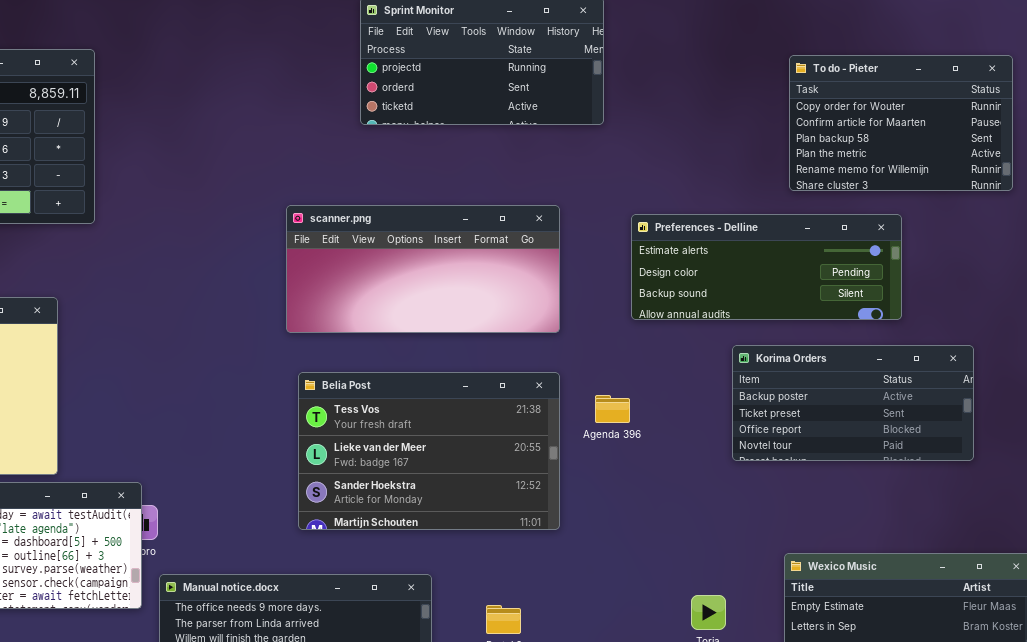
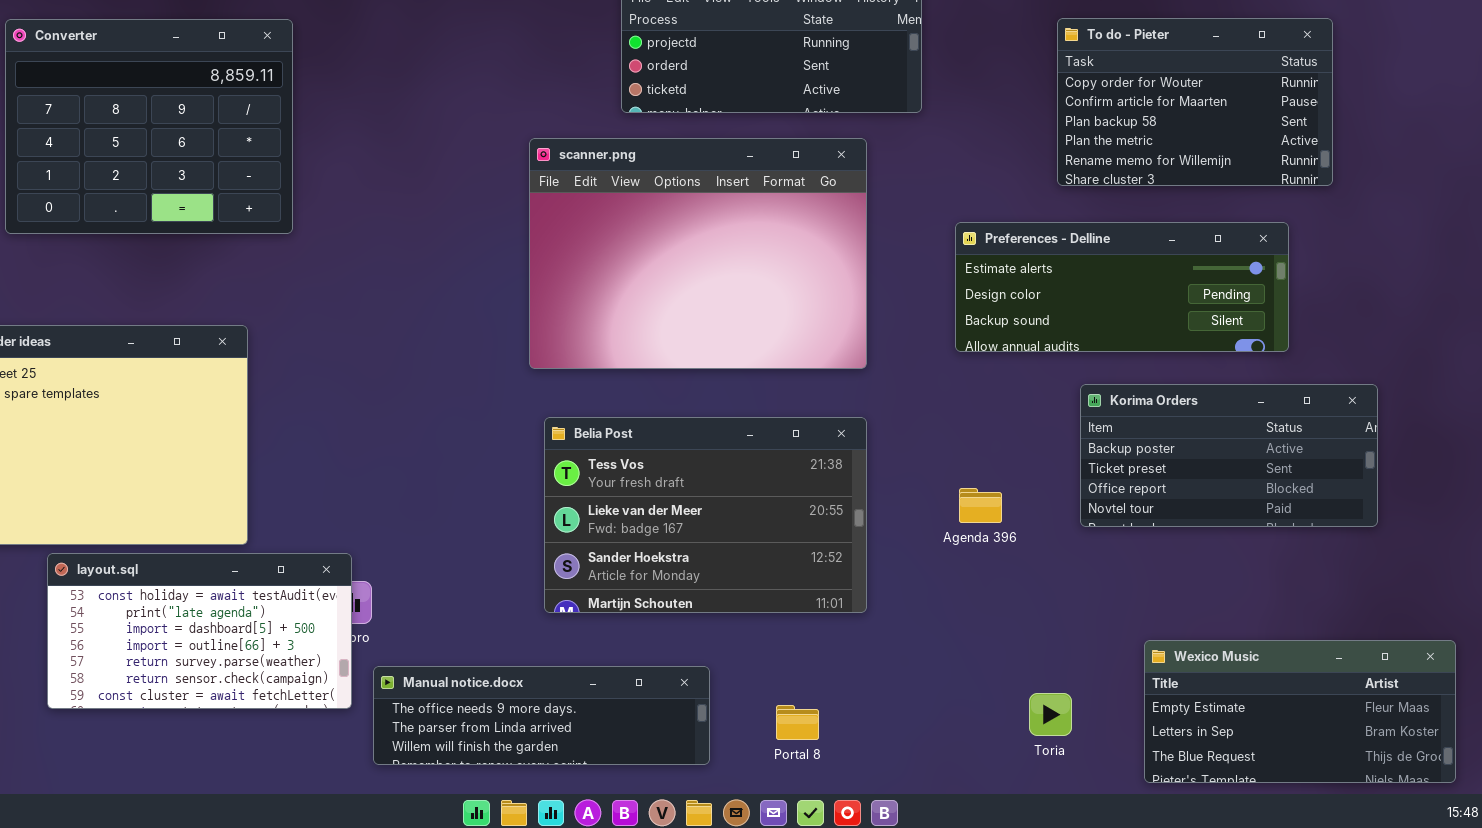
To do - Pieter: [789,55,1013,191] -> [1057,18,1333,186], moved
scanner.png: [286,205,560,333] -> [529,138,867,369], resized
Agenda 396: [595,395,630,423] -> [959,488,1002,523], moved

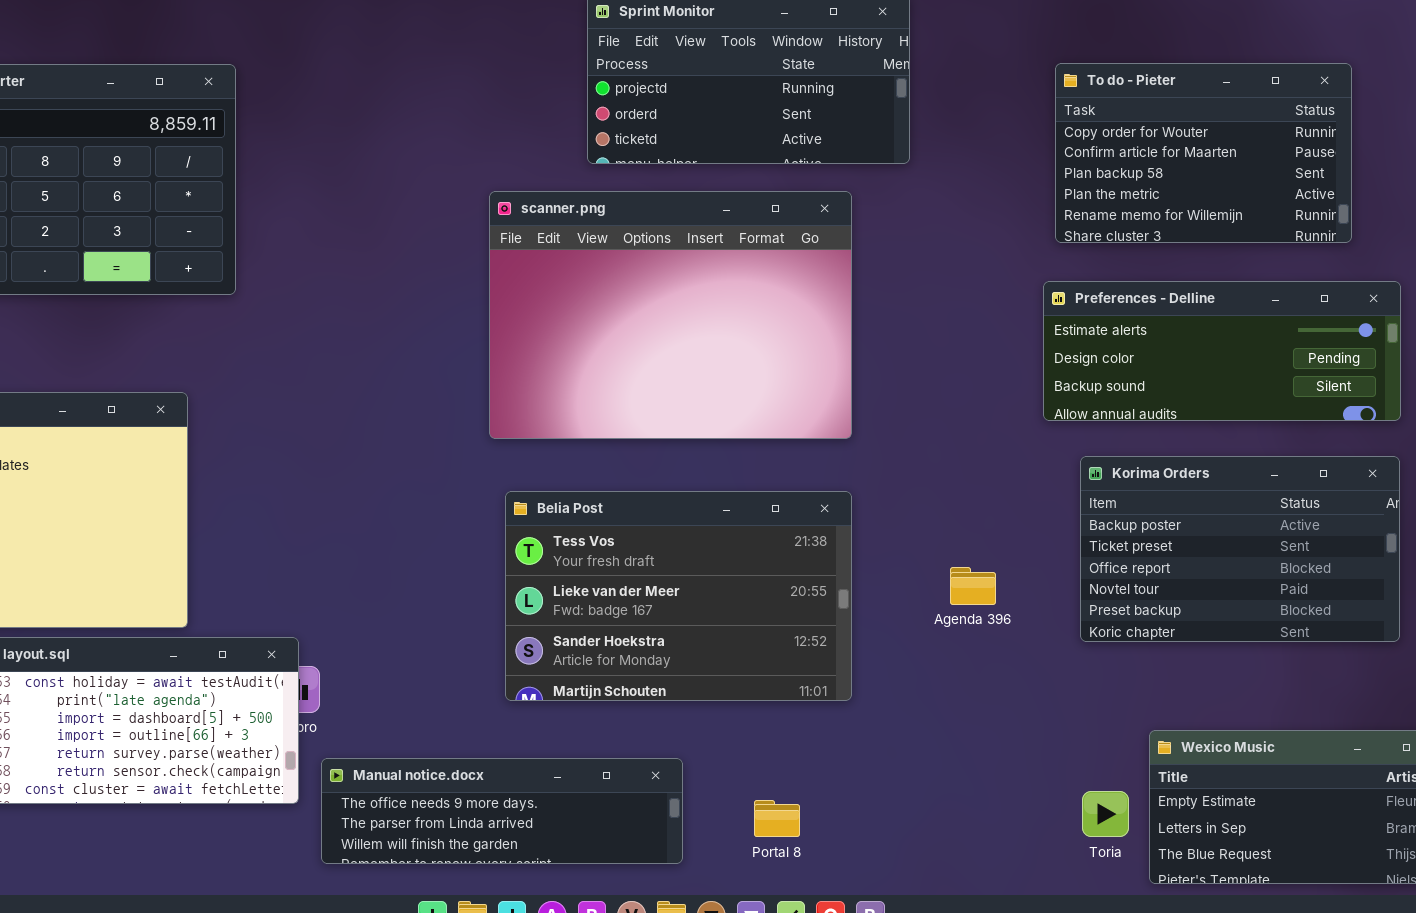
Preferences - Delline: [955,222,1289,352] -> [1043,281,1401,421], moved
Korima Orders: [1080,384,1378,527] -> [1080,456,1400,642], resized
Toria: [1029,693,1072,736] -> [1082,791,1129,837], moved

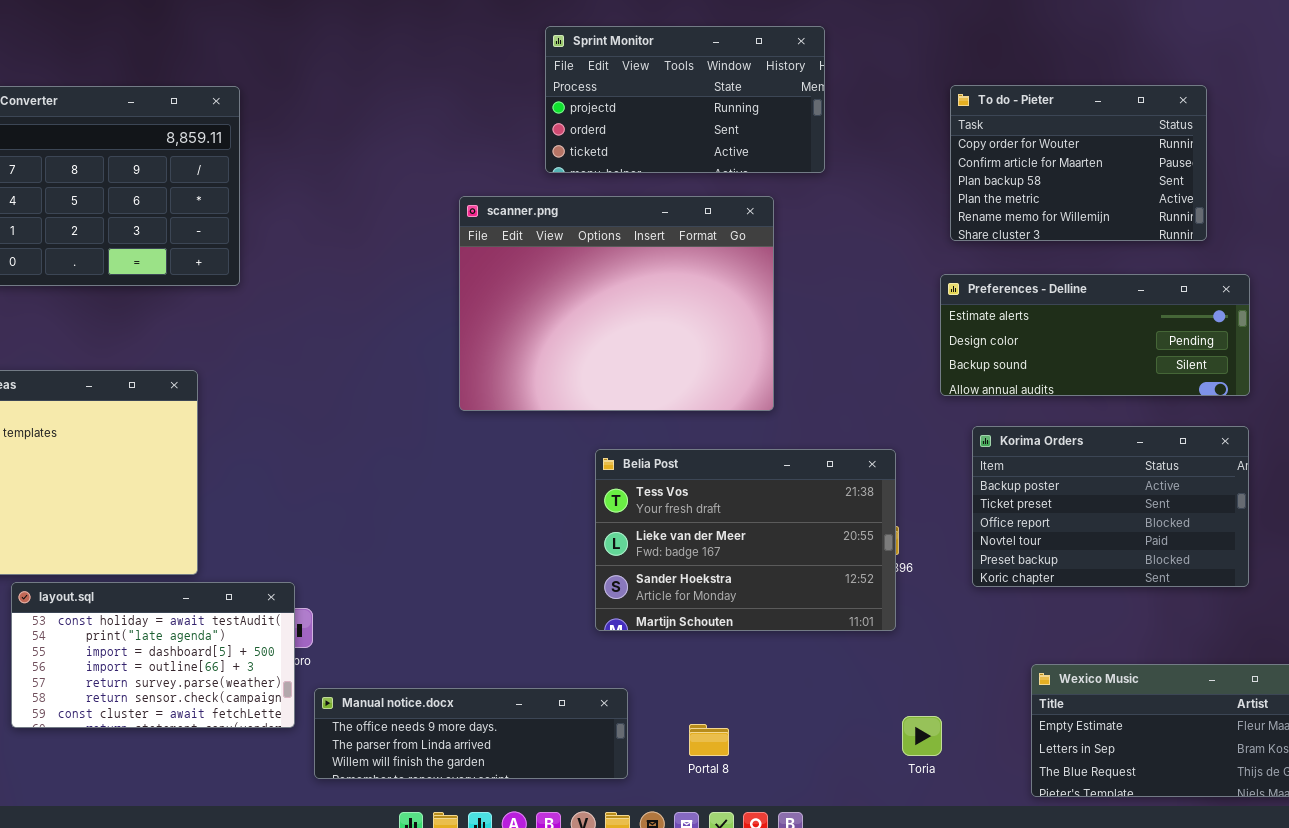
Belia Post: [505,491,852,701] -> [595,449,896,631], moved
Toria: [1082,791,1129,837] -> [902,716,942,756], moved

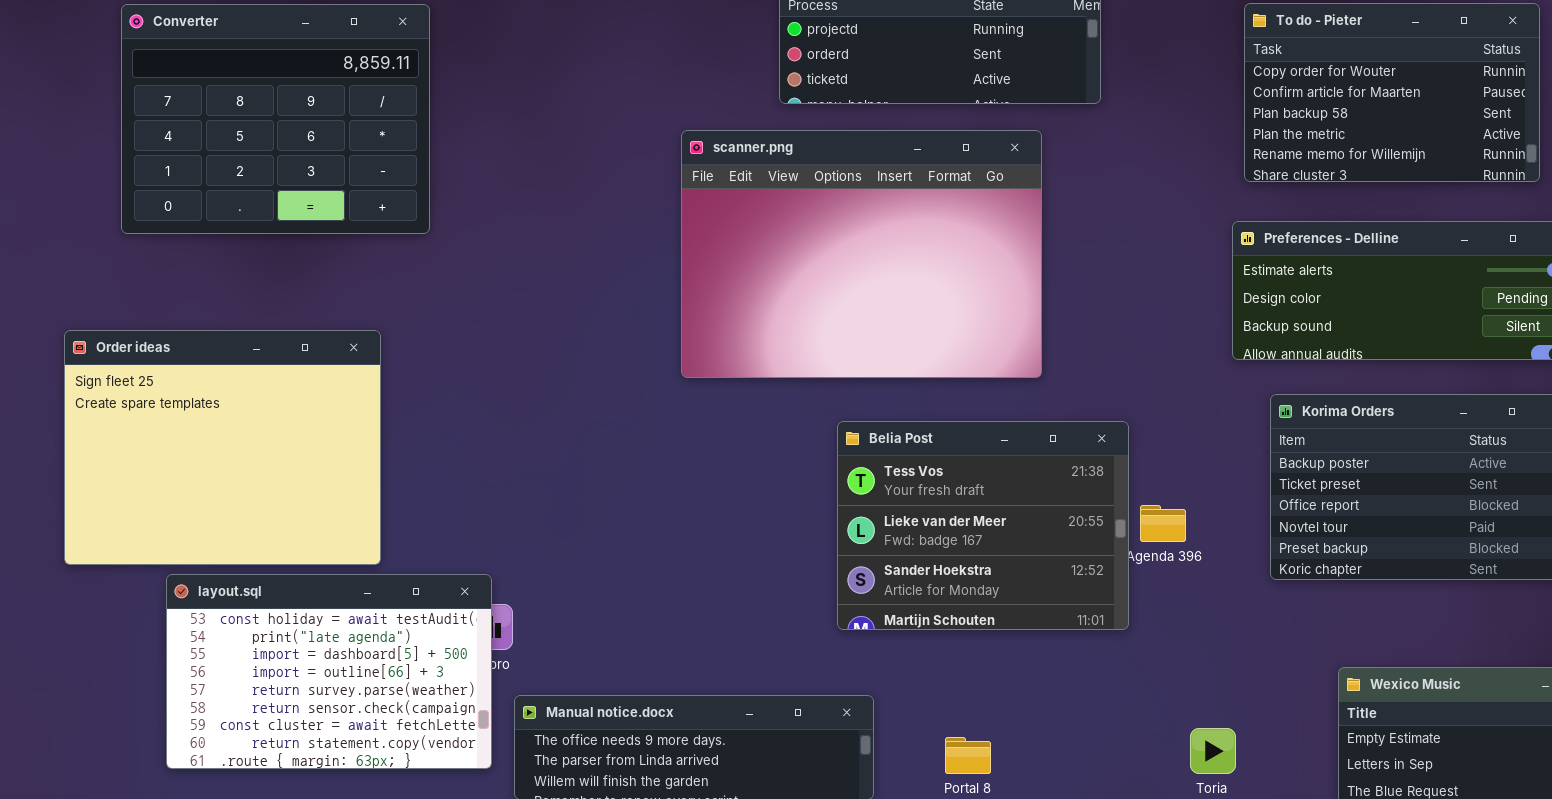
Belia Post: [595,449,896,631] -> [837,421,1129,630], resized
layout.sql: [11,582,295,728] -> [166,574,492,769], resized

